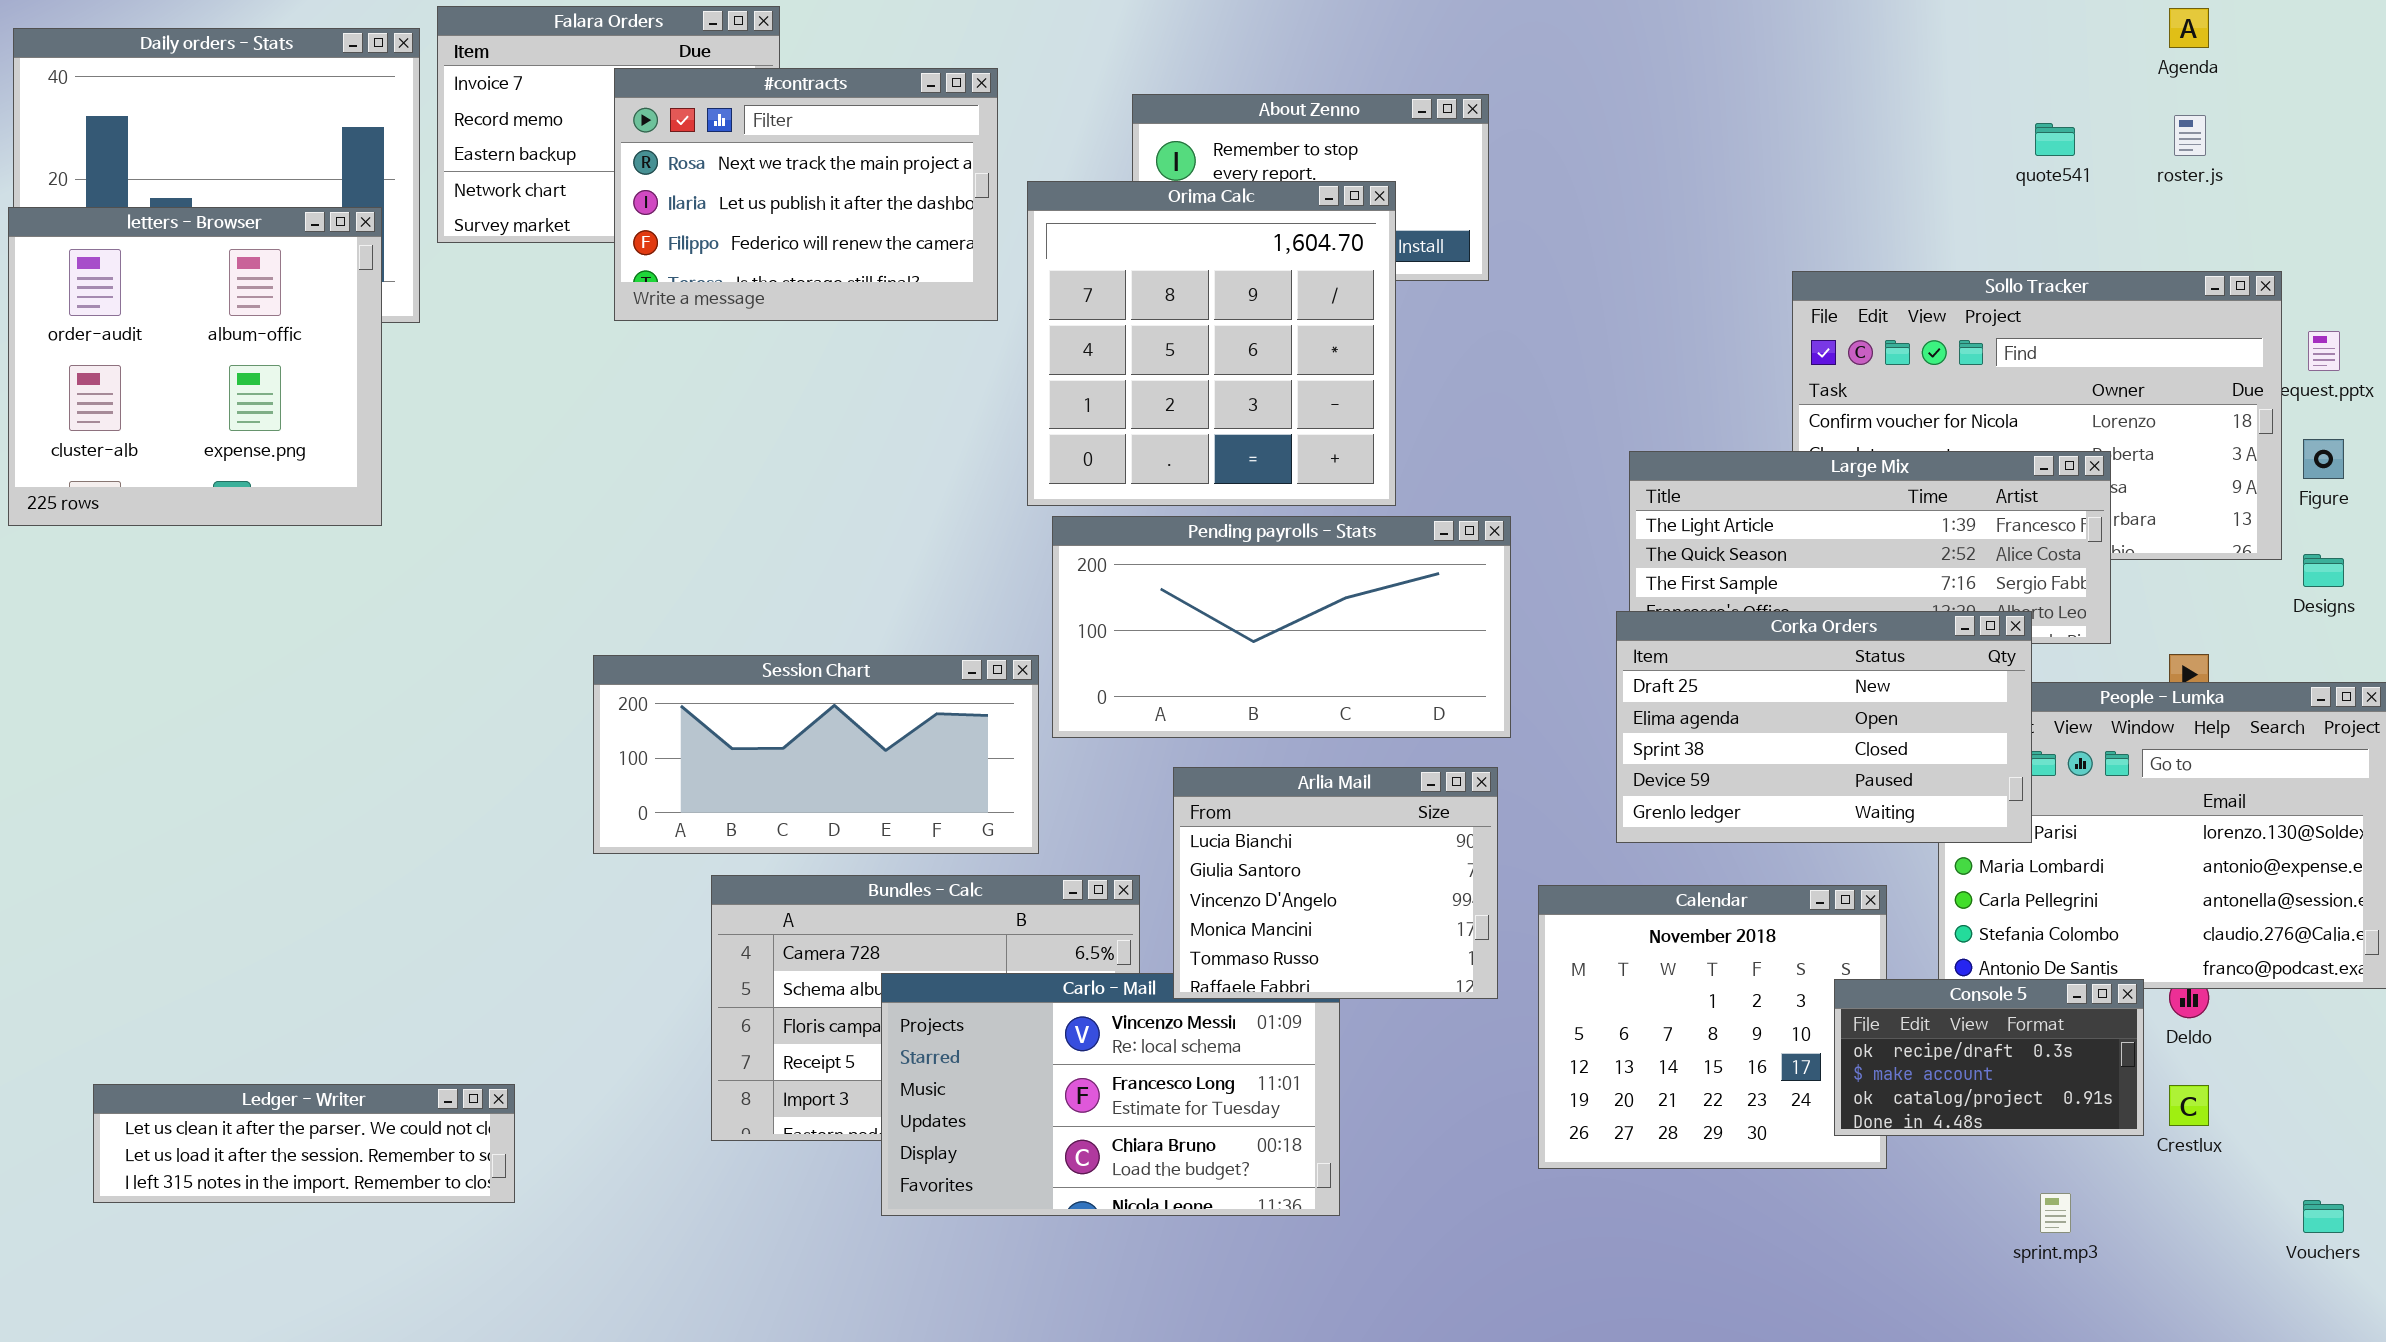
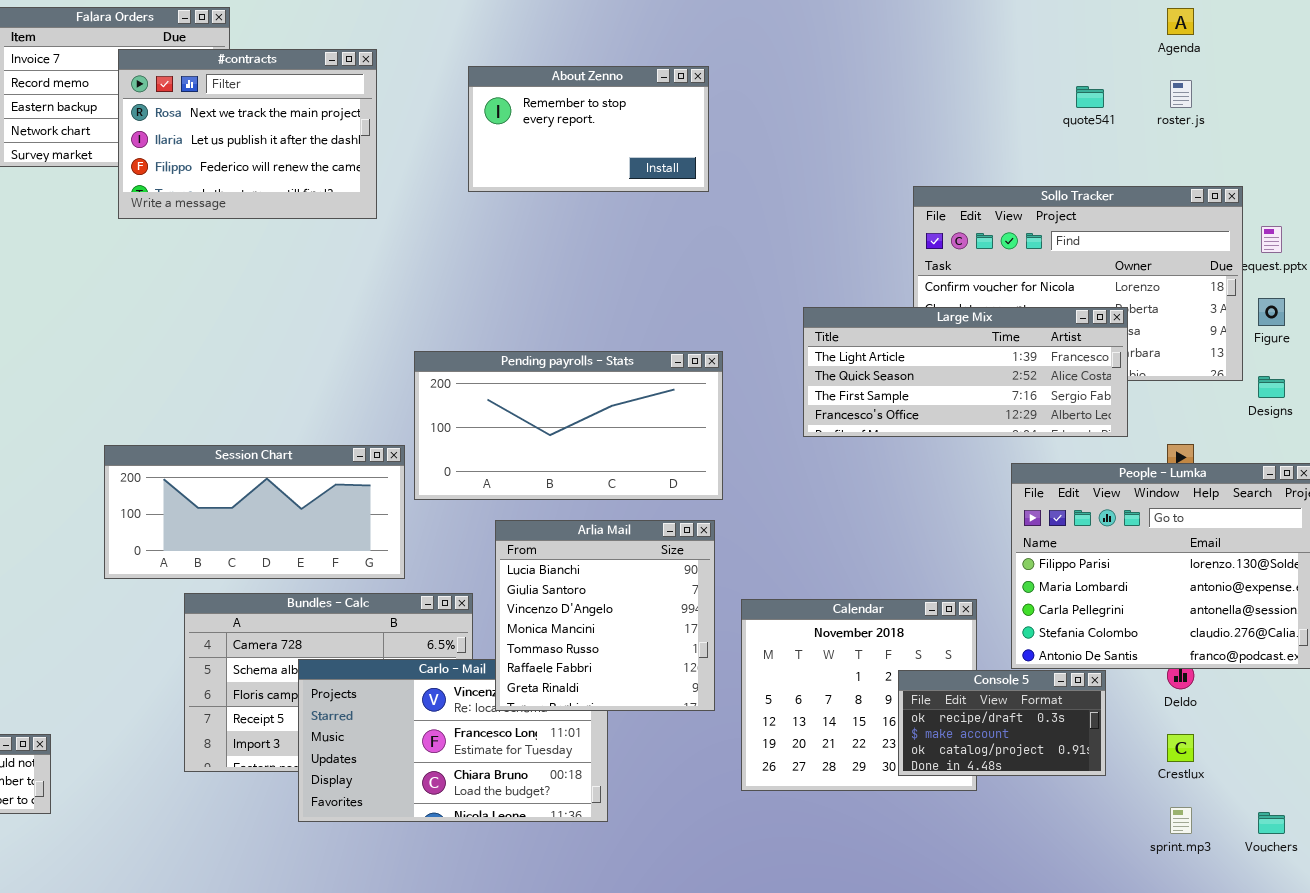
Orima Calc: [1027,181,1396,506] -> none, closed
Corka Orders: [1616,611,2032,843] -> none, closed
Arlia Mail: [1173,767,1498,999] -> [495,520,715,711], resized
Console 5: [1834,979,2144,1136] -> [898,670,1106,776], moved
sprint.mp3: [2040,1193,2071,1233] -> [1170,807,1192,834], moved

